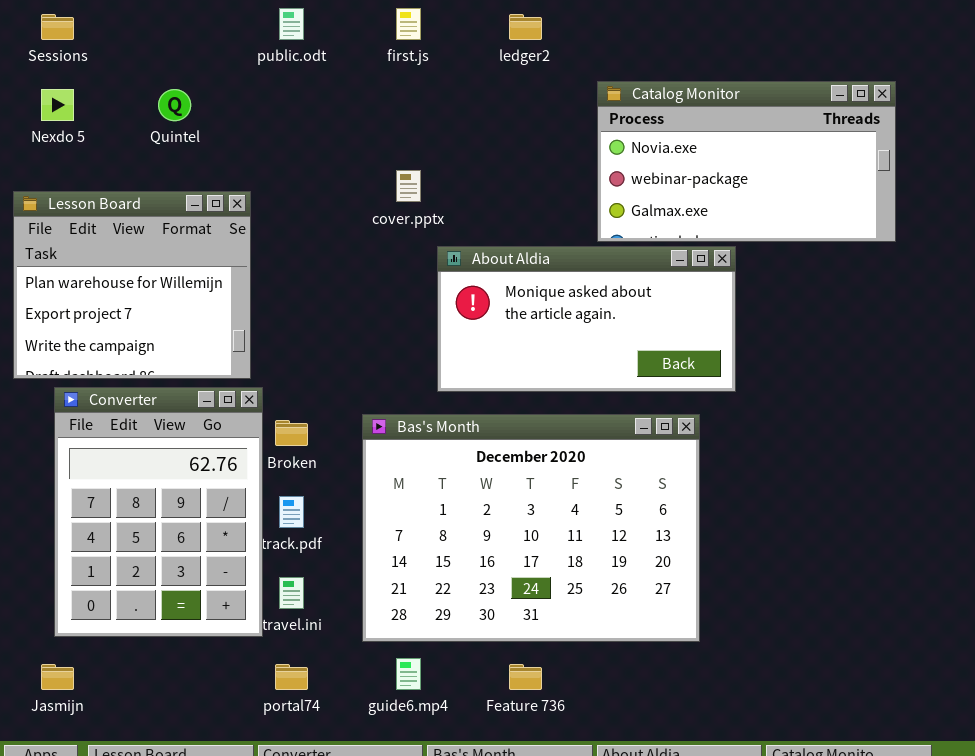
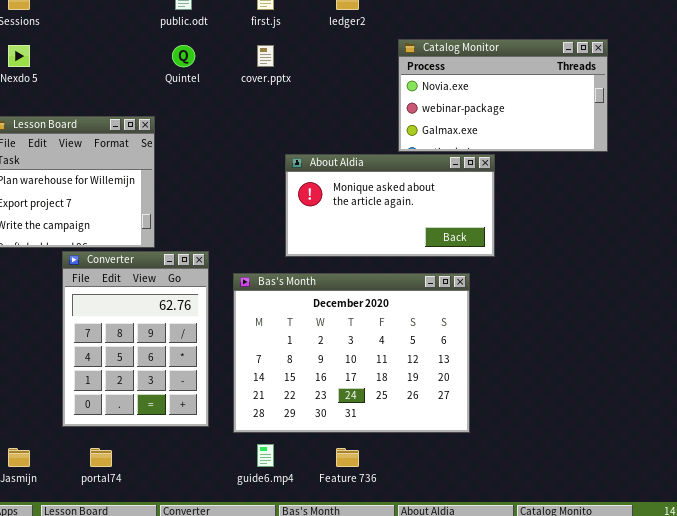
Quintel: [158,89,191,121] -> [172,45,195,67], moved
cover.pptx: [396,170,421,202] -> [257,45,274,67], moved
Converter: [54,387,263,637] -> [62,251,209,427], moved
portal74: [275,664,308,690] -> [90,448,112,467], moved

